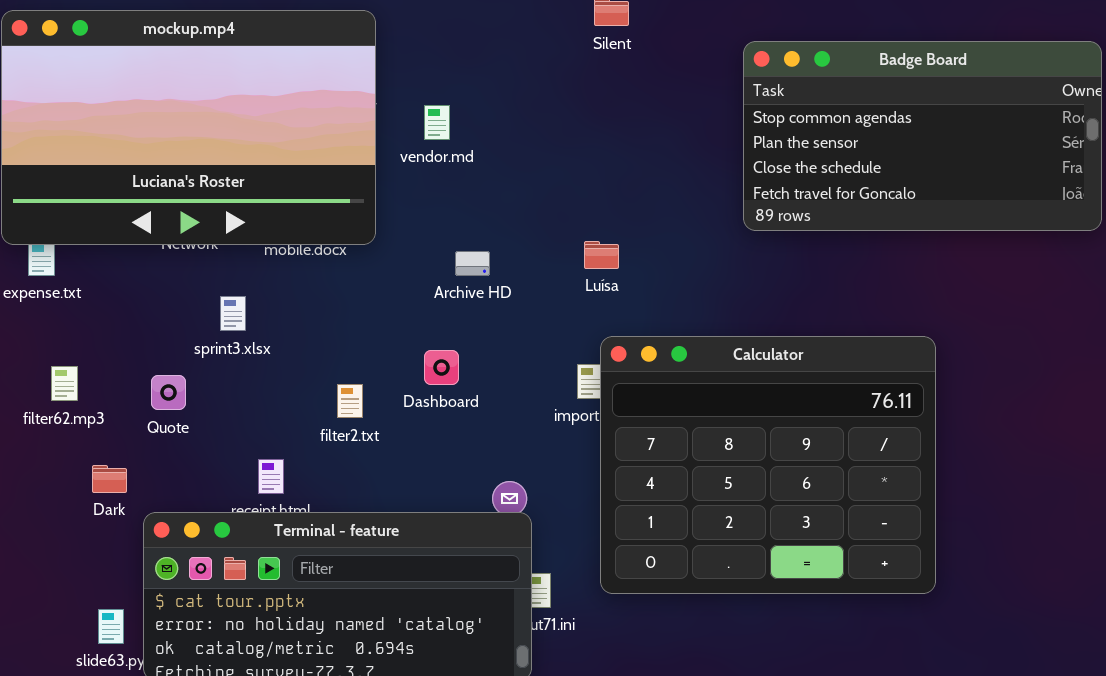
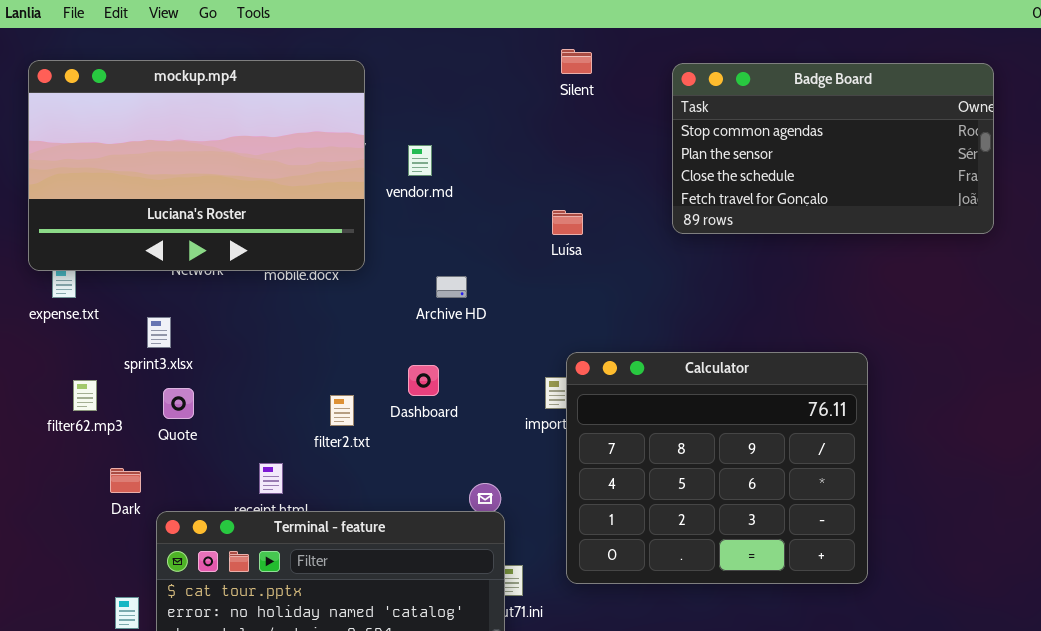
Badge Board: [743,41,1102,231] -> [672,63,994,234], moved
Luísa: [584,241,619,269] -> [552,210,583,235], moved
sprint3.xlsx: [220,296,246,331] -> [147,317,171,348], moved

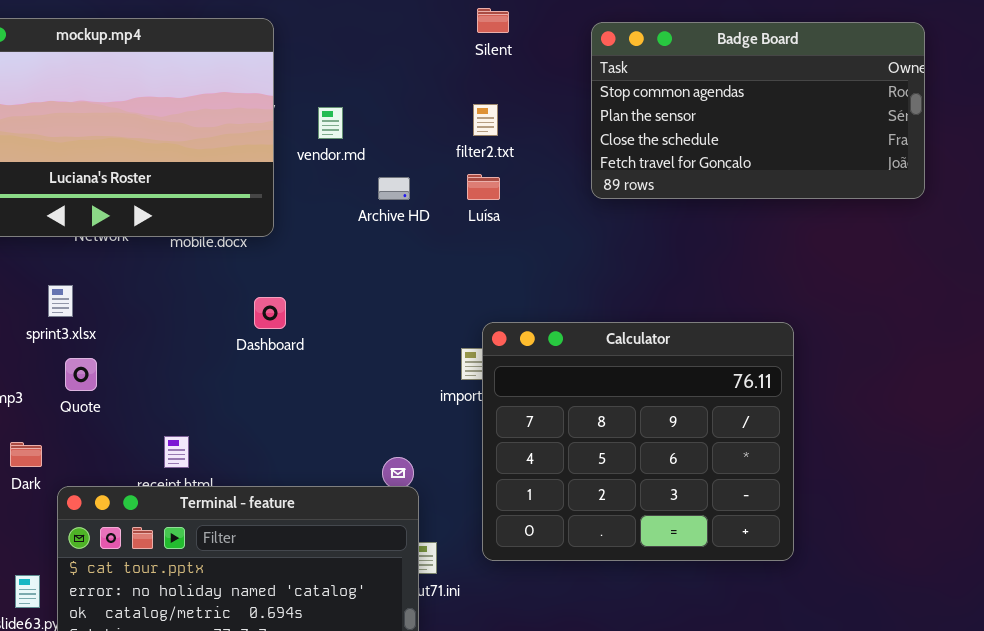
Archive HD: [436,276,467,298] -> [378,177,410,200], moved
Dashboard: [408,365,439,396] -> [254,297,286,329], moved
filter2.txt: [330,395,354,426] -> [473,104,498,136], moved

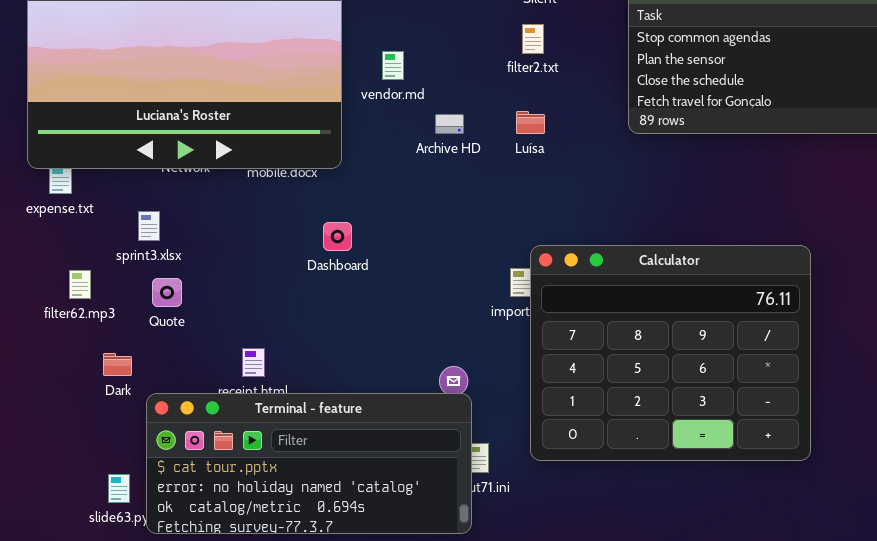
filter2.txt: [473,104,498,136] -> [522,24,544,54], moved

